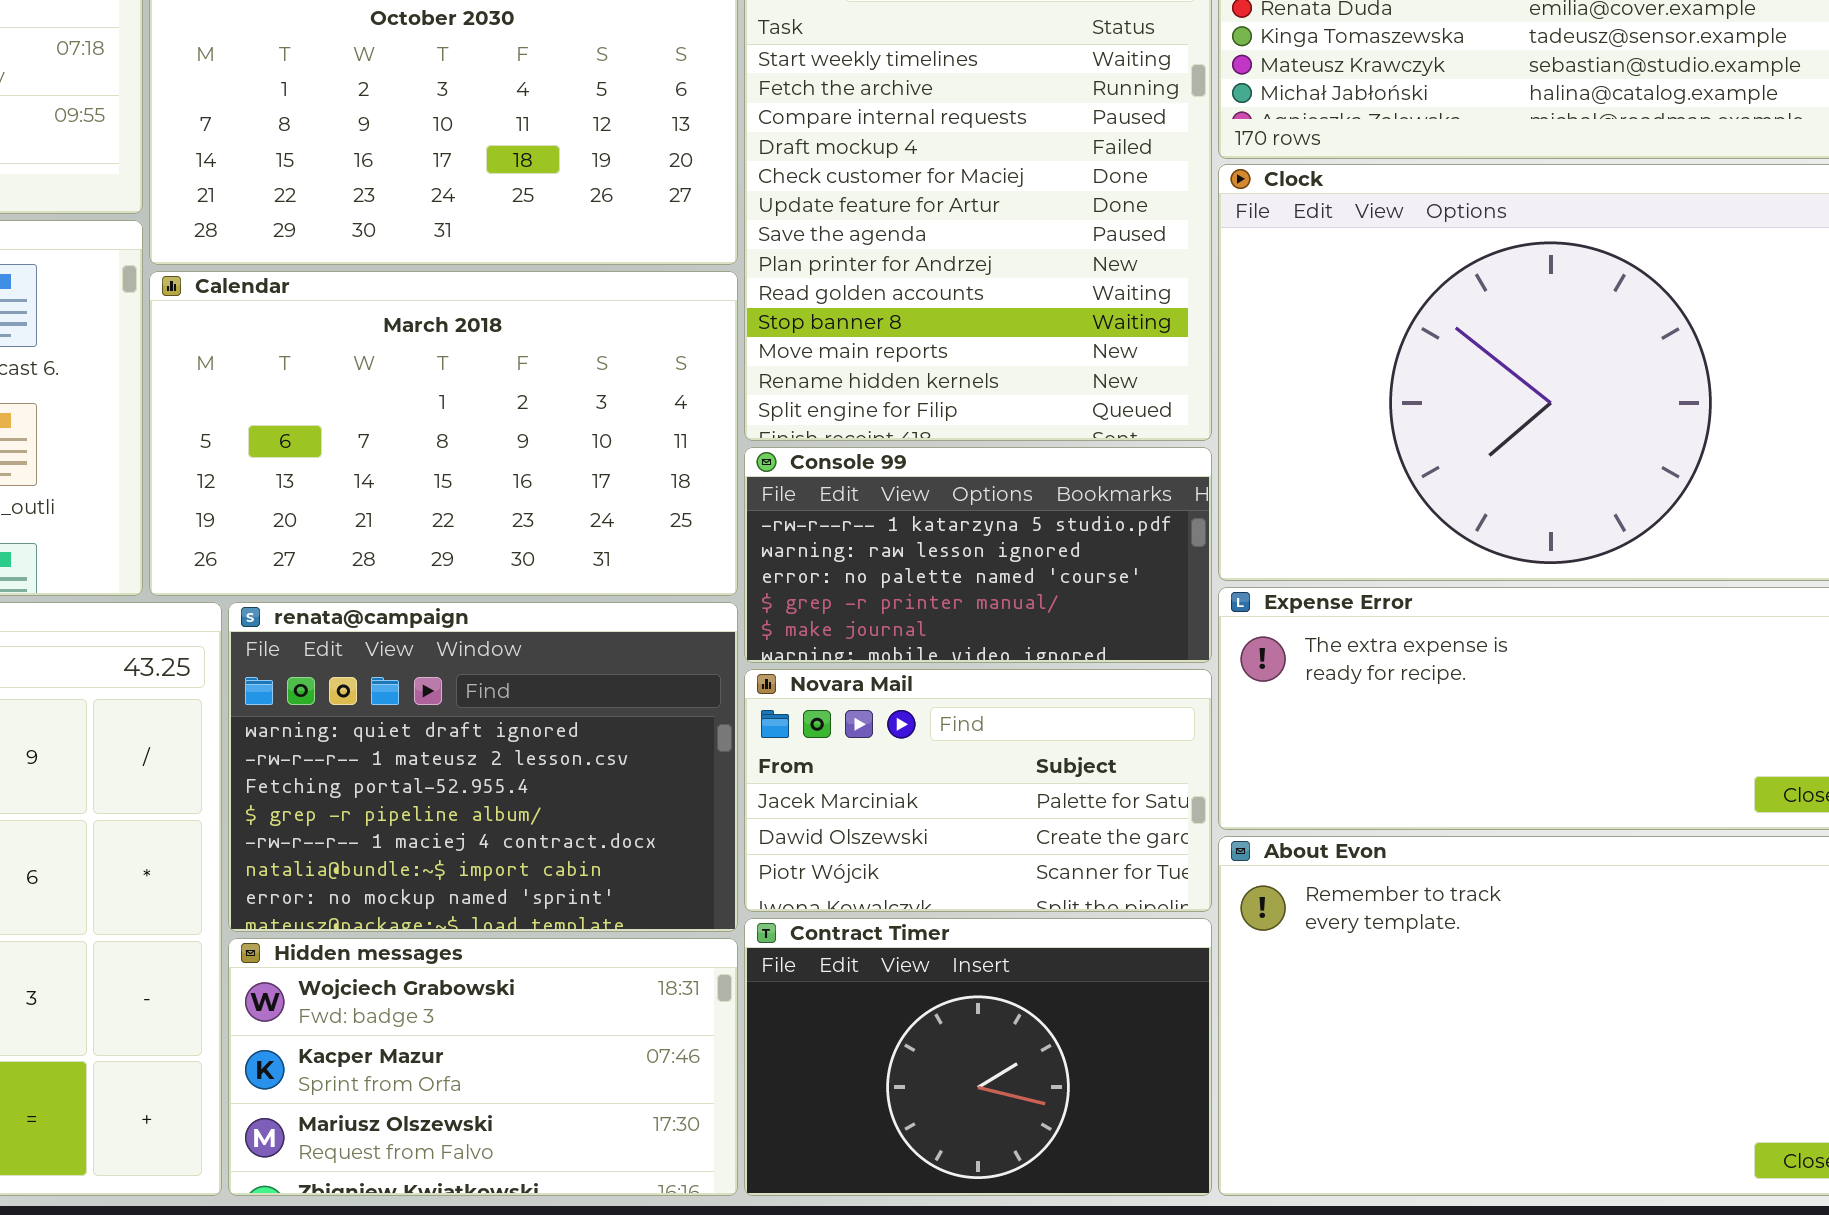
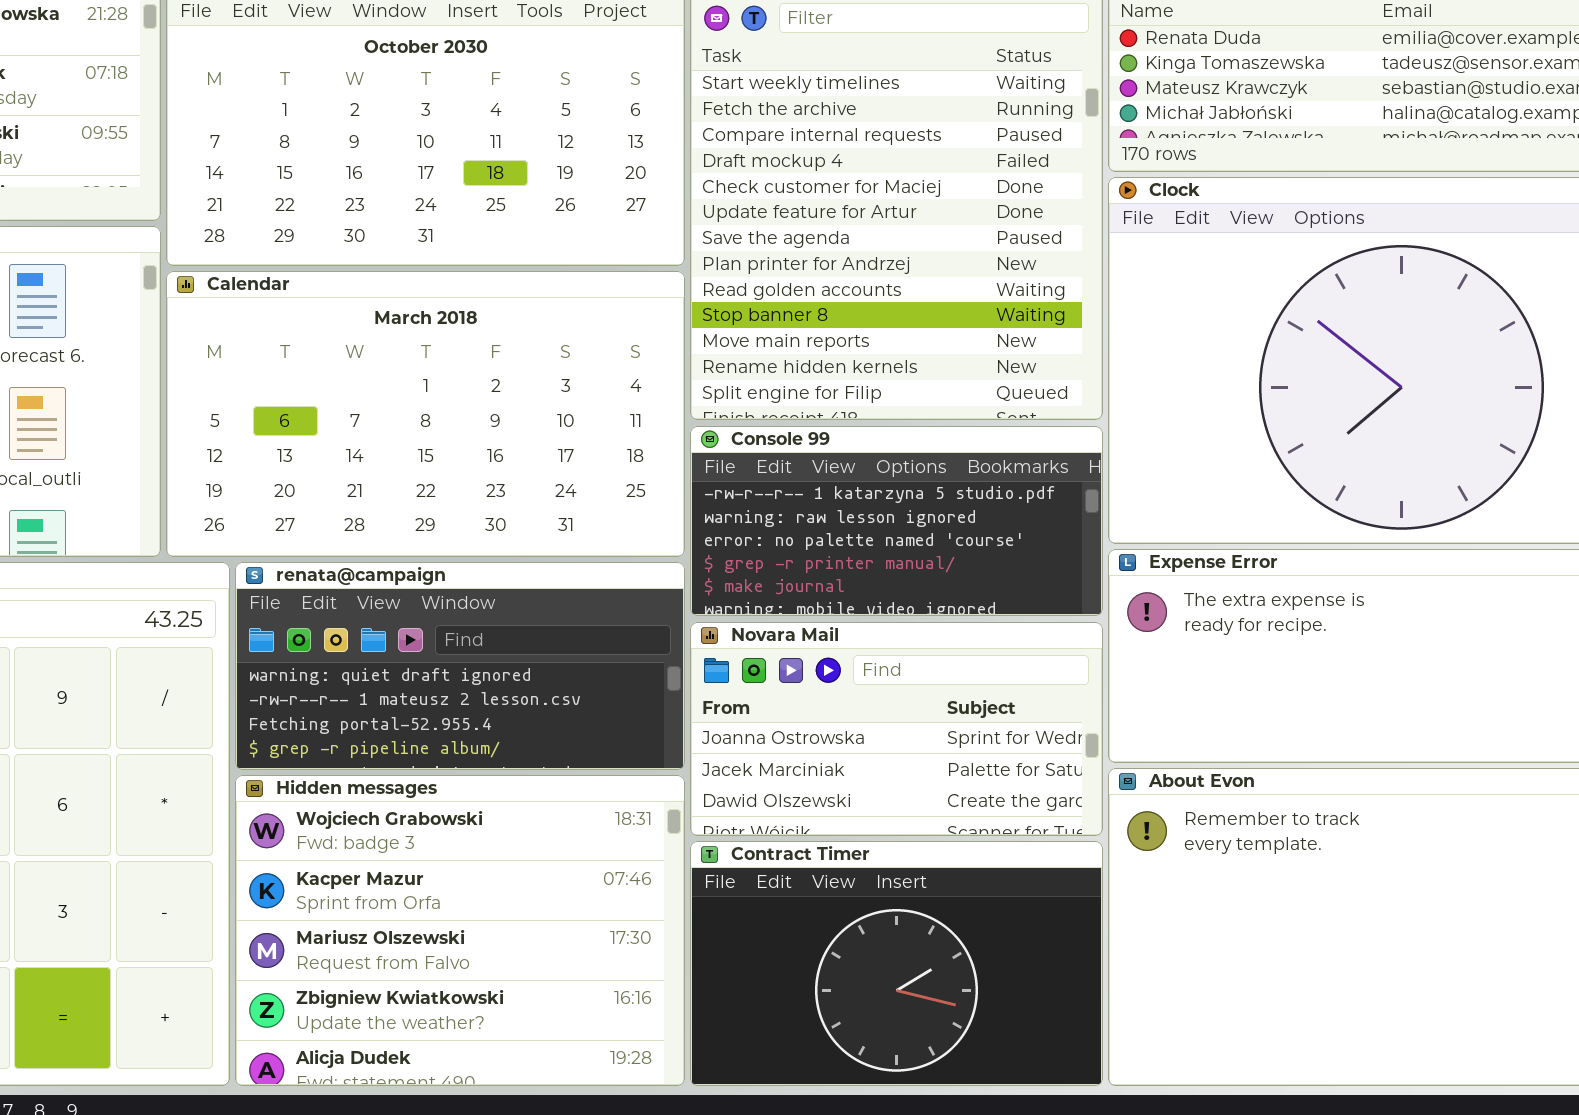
renata@campaign: [228,602,738,932] -> [235,562,685,770], resized
Novara Mail: [744,669,1212,912] -> [690,622,1103,836], scrolled up 1 row
Hidden messages: [228,938,738,1196] -> [235,775,685,1086], resized

